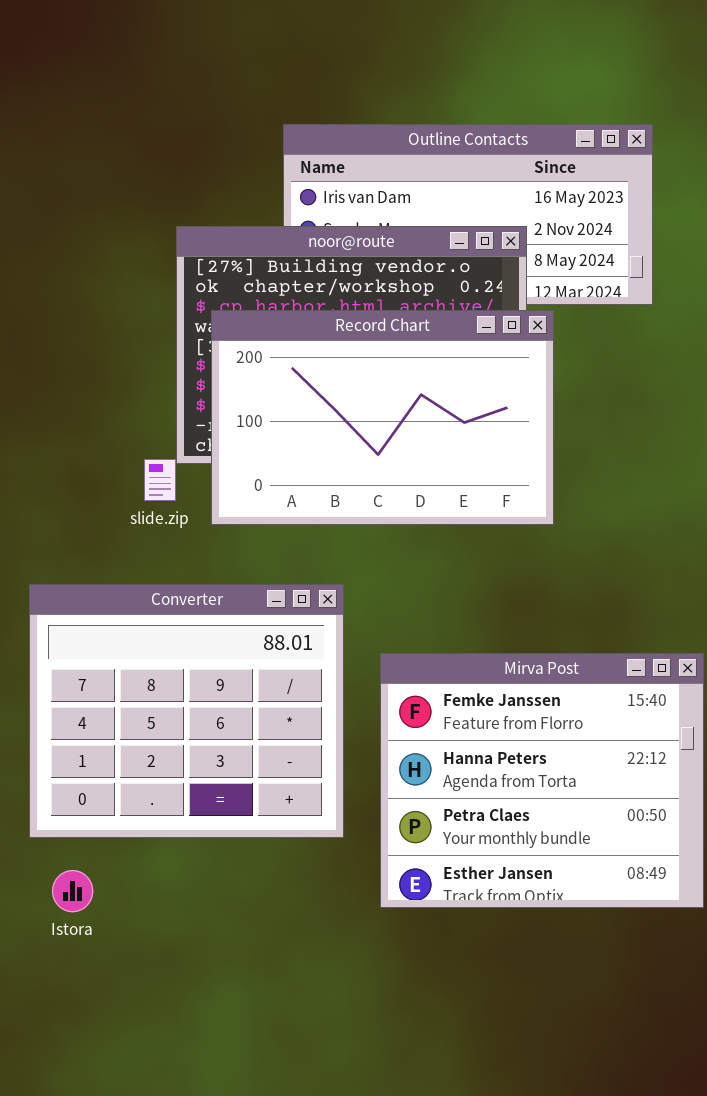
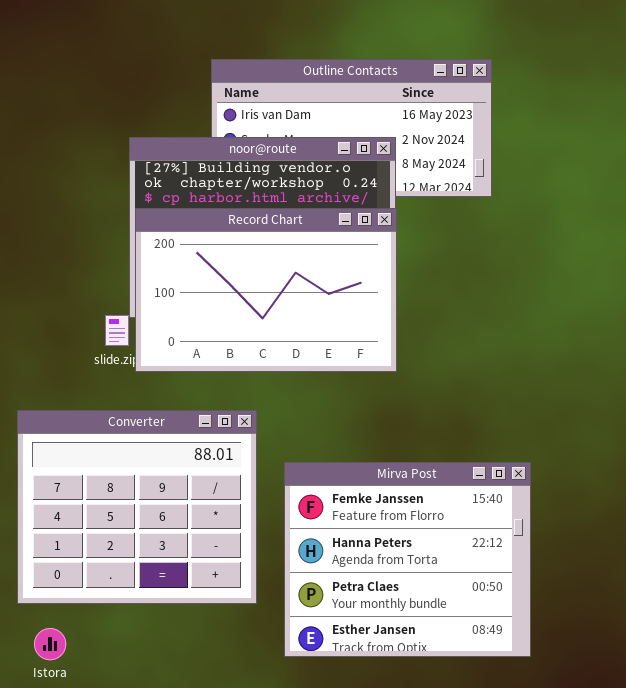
Record Chart: [211,310,554,525] -> [135,208,397,372], moved

